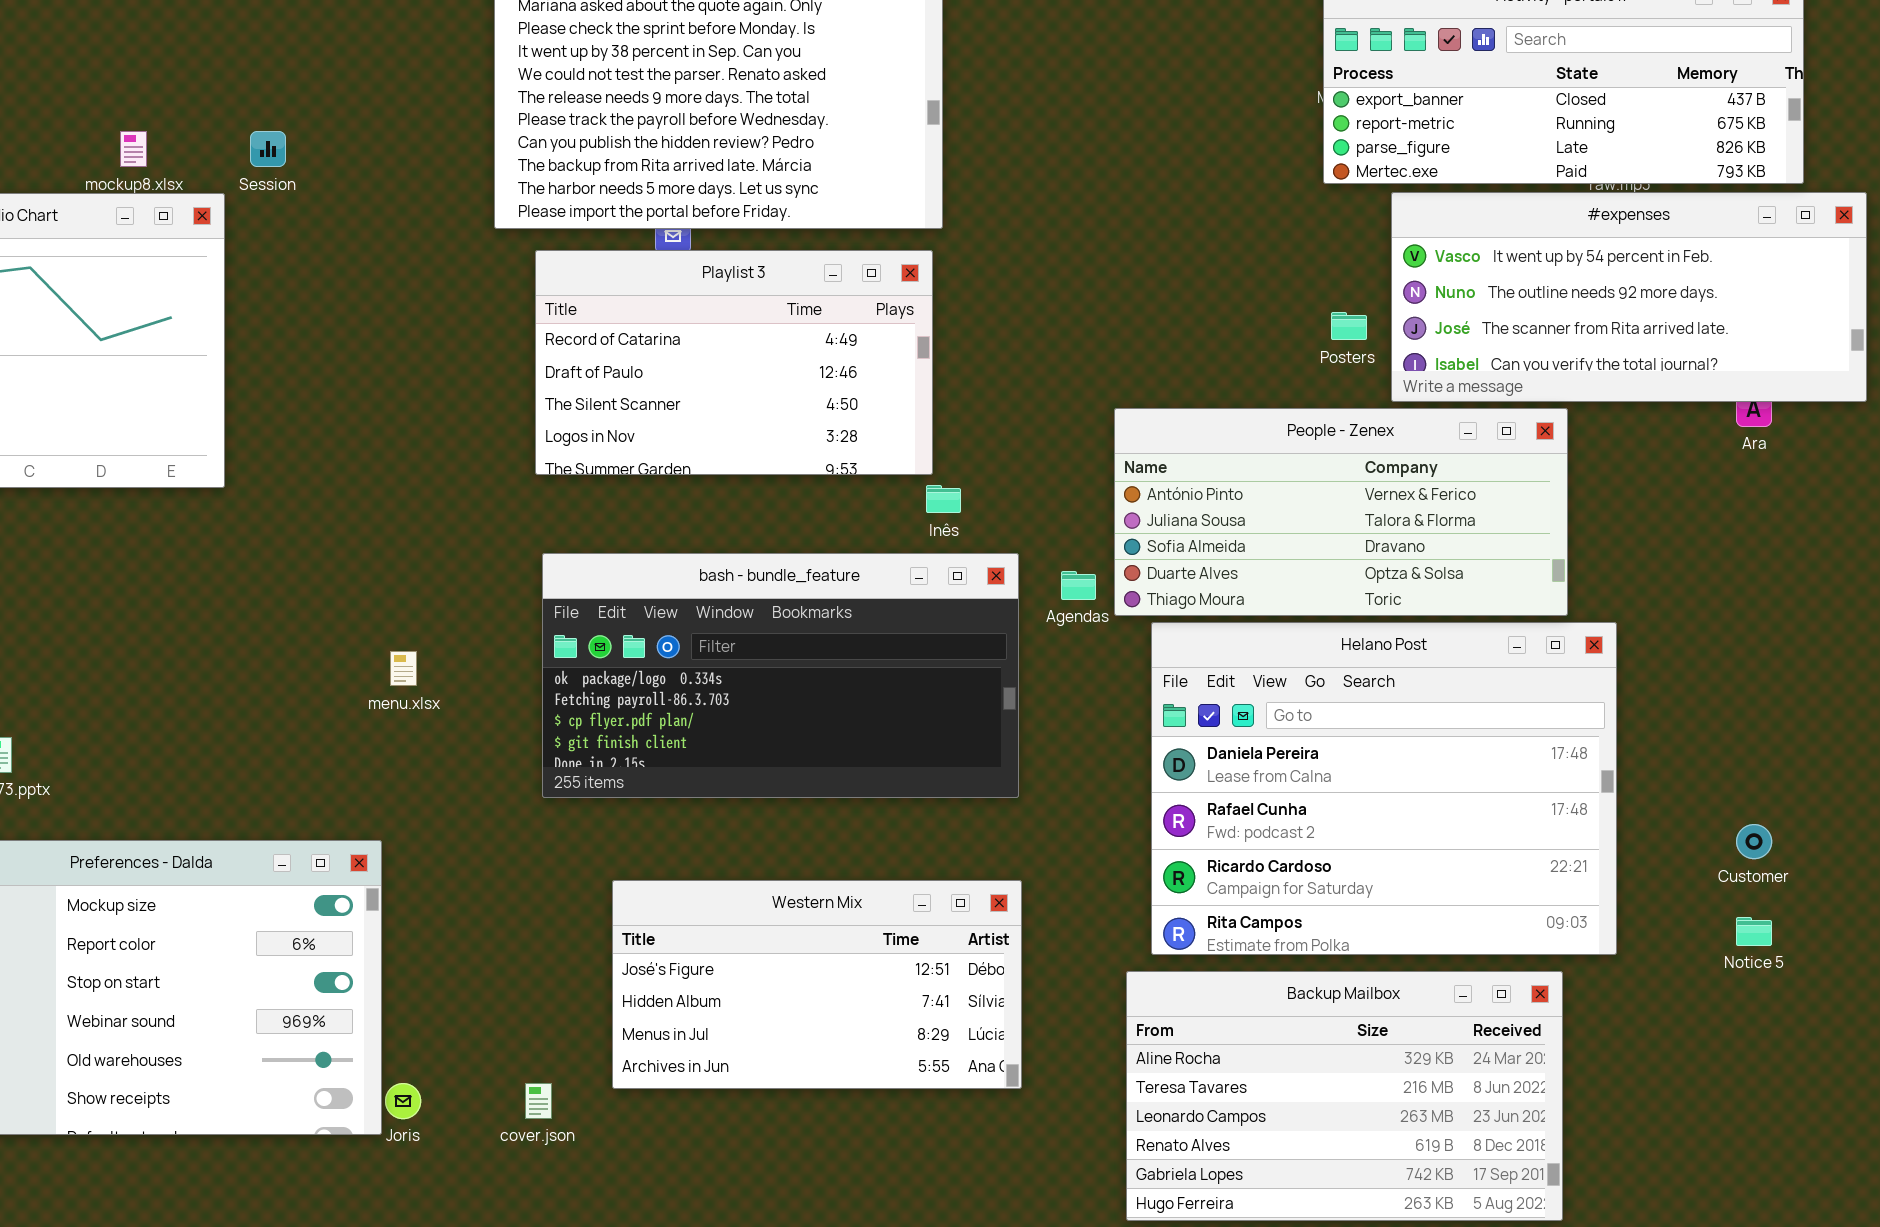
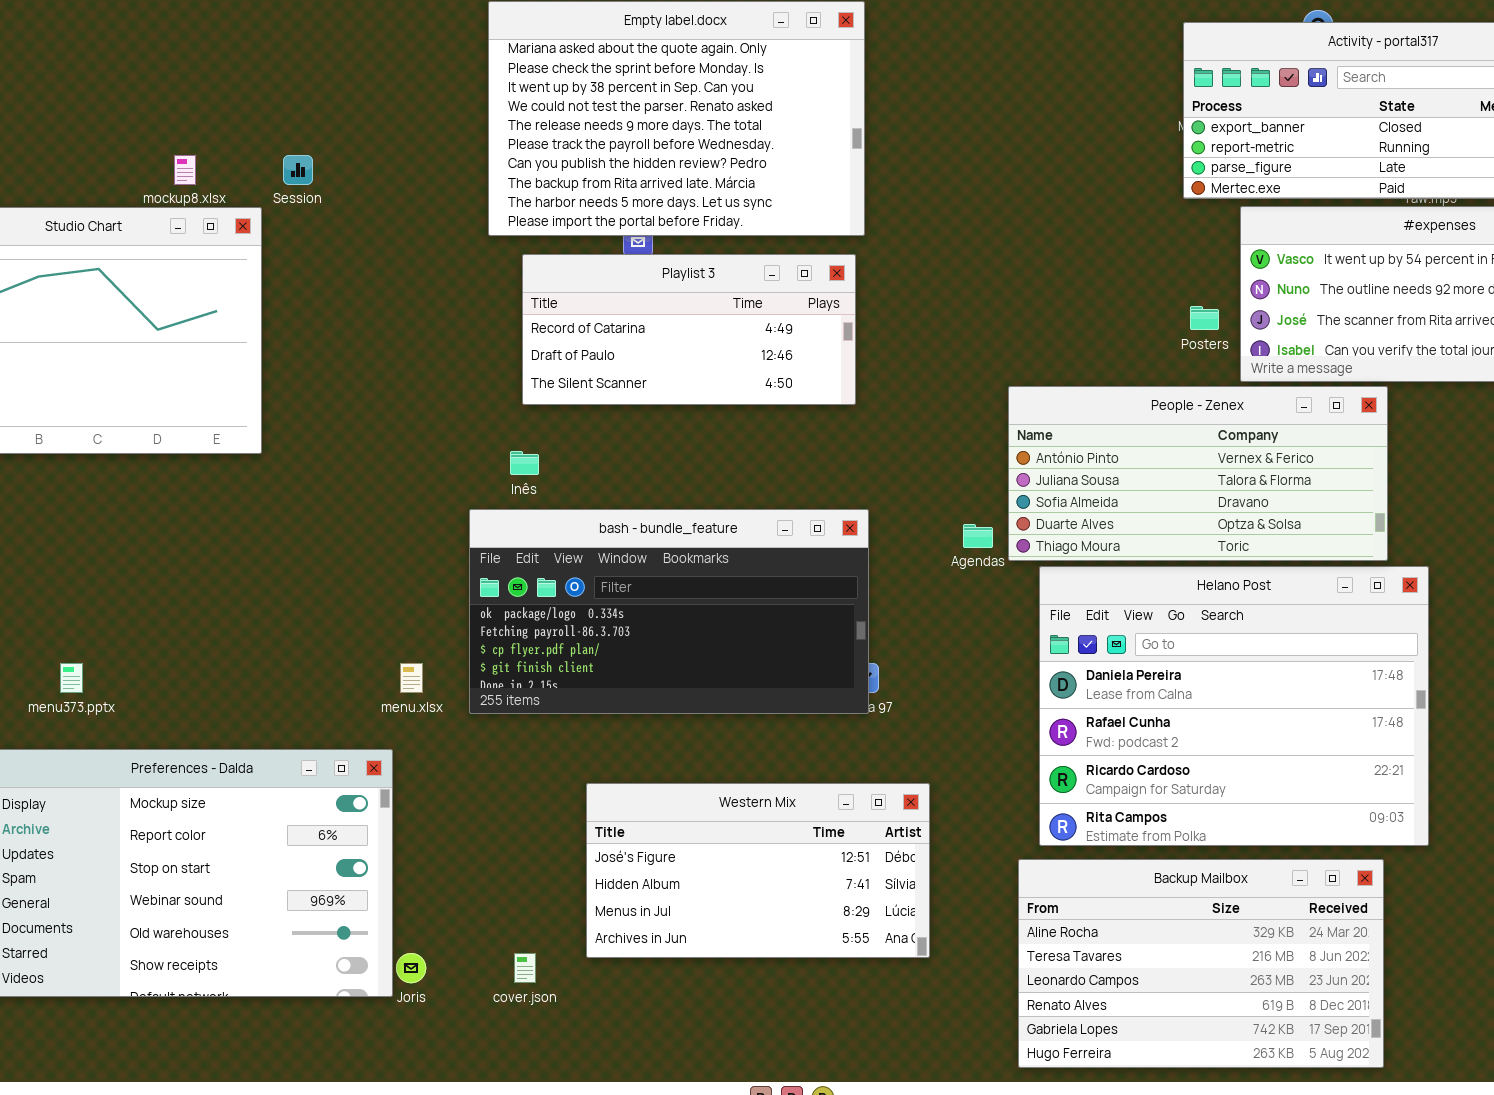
Playlist 3: [535,250,933,475] -> [522,254,856,405], resized
Inês: [926,485,961,513] -> [510,451,539,475], moved
bash - bundle_feature: [542,553,1019,798] -> [469,509,869,714], moved
menu.xlsx: [390,651,417,686] -> [400,663,423,693], moved

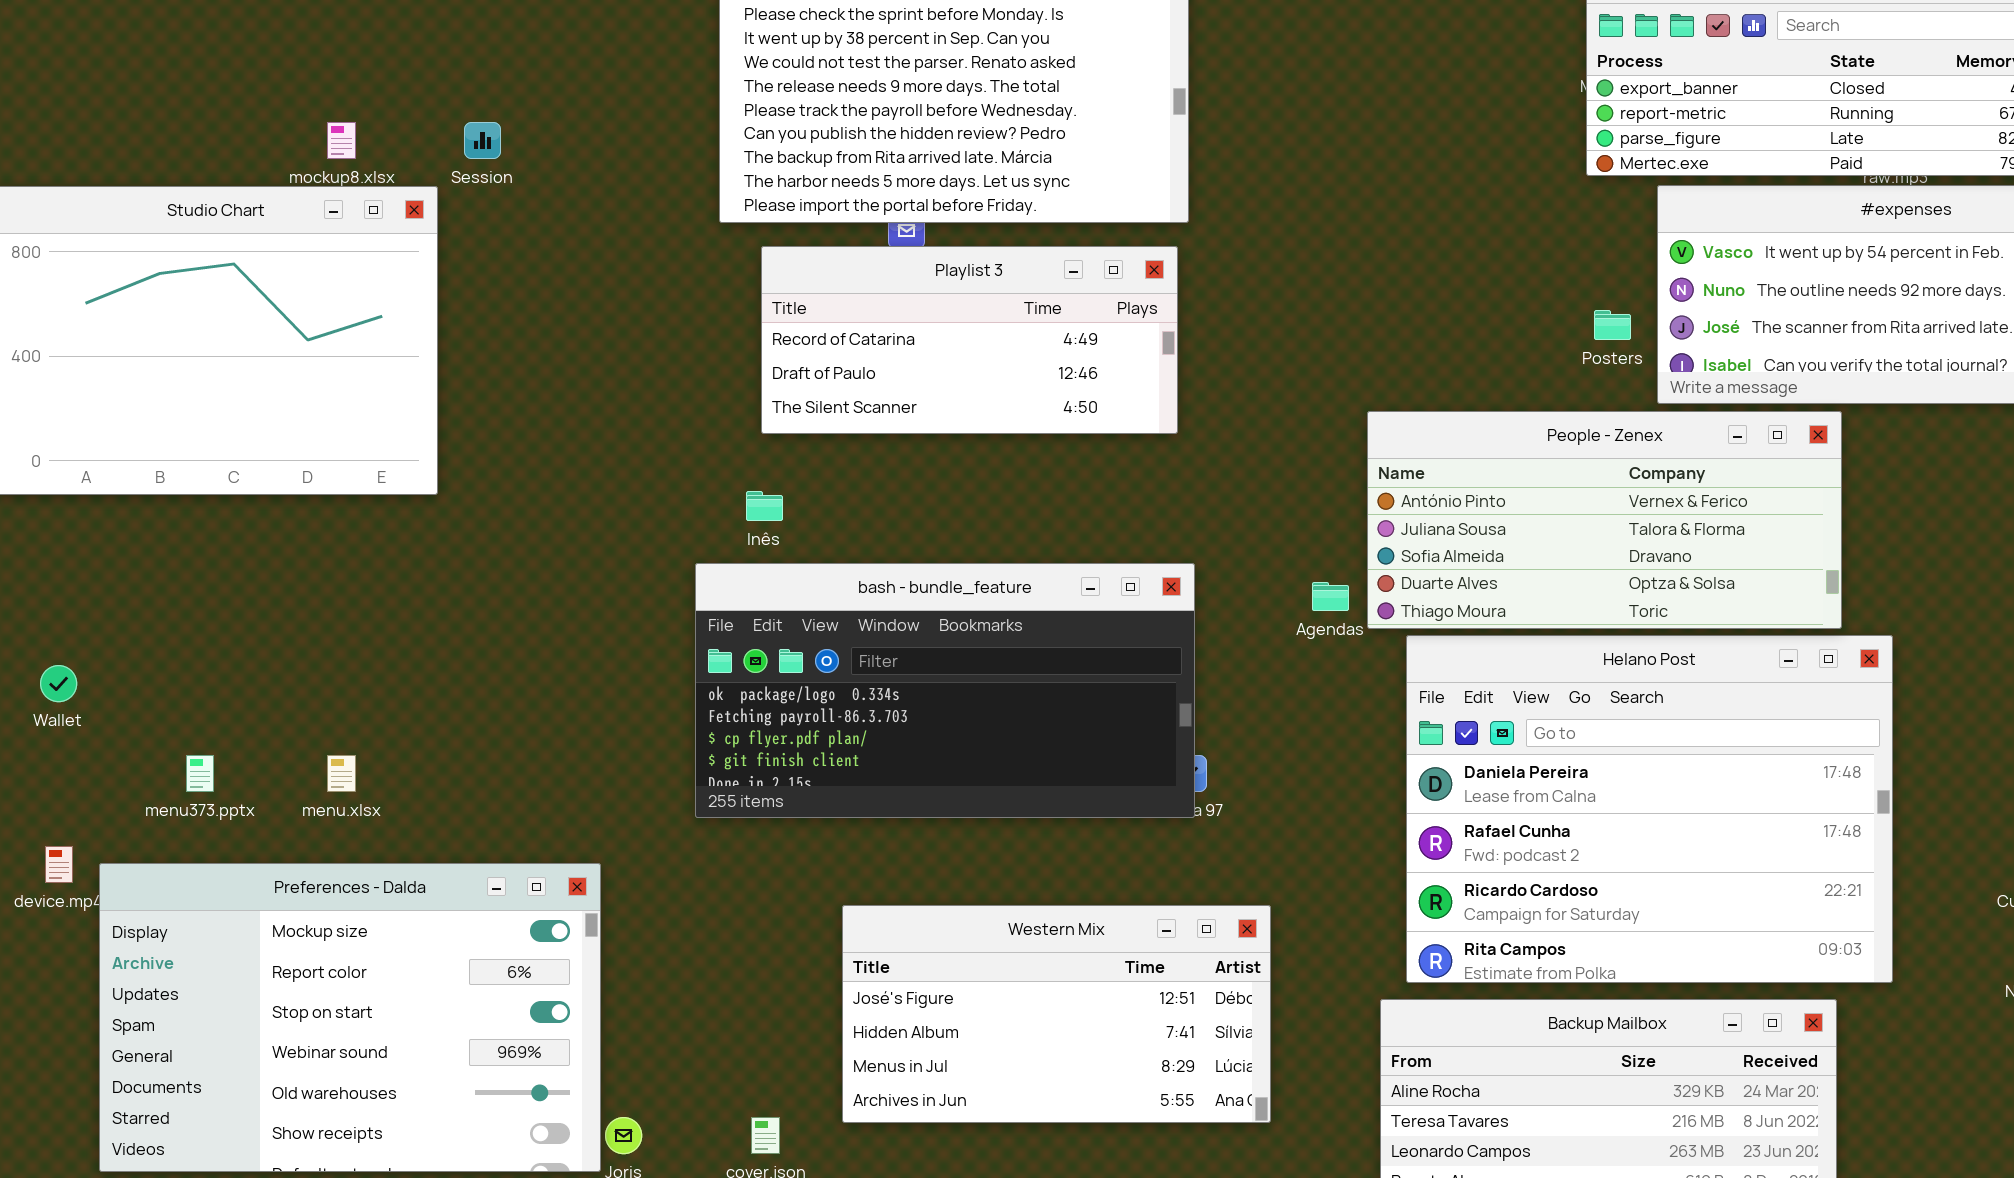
menu.xlsx: [400,663,423,693] -> [327,755,356,792], moved

